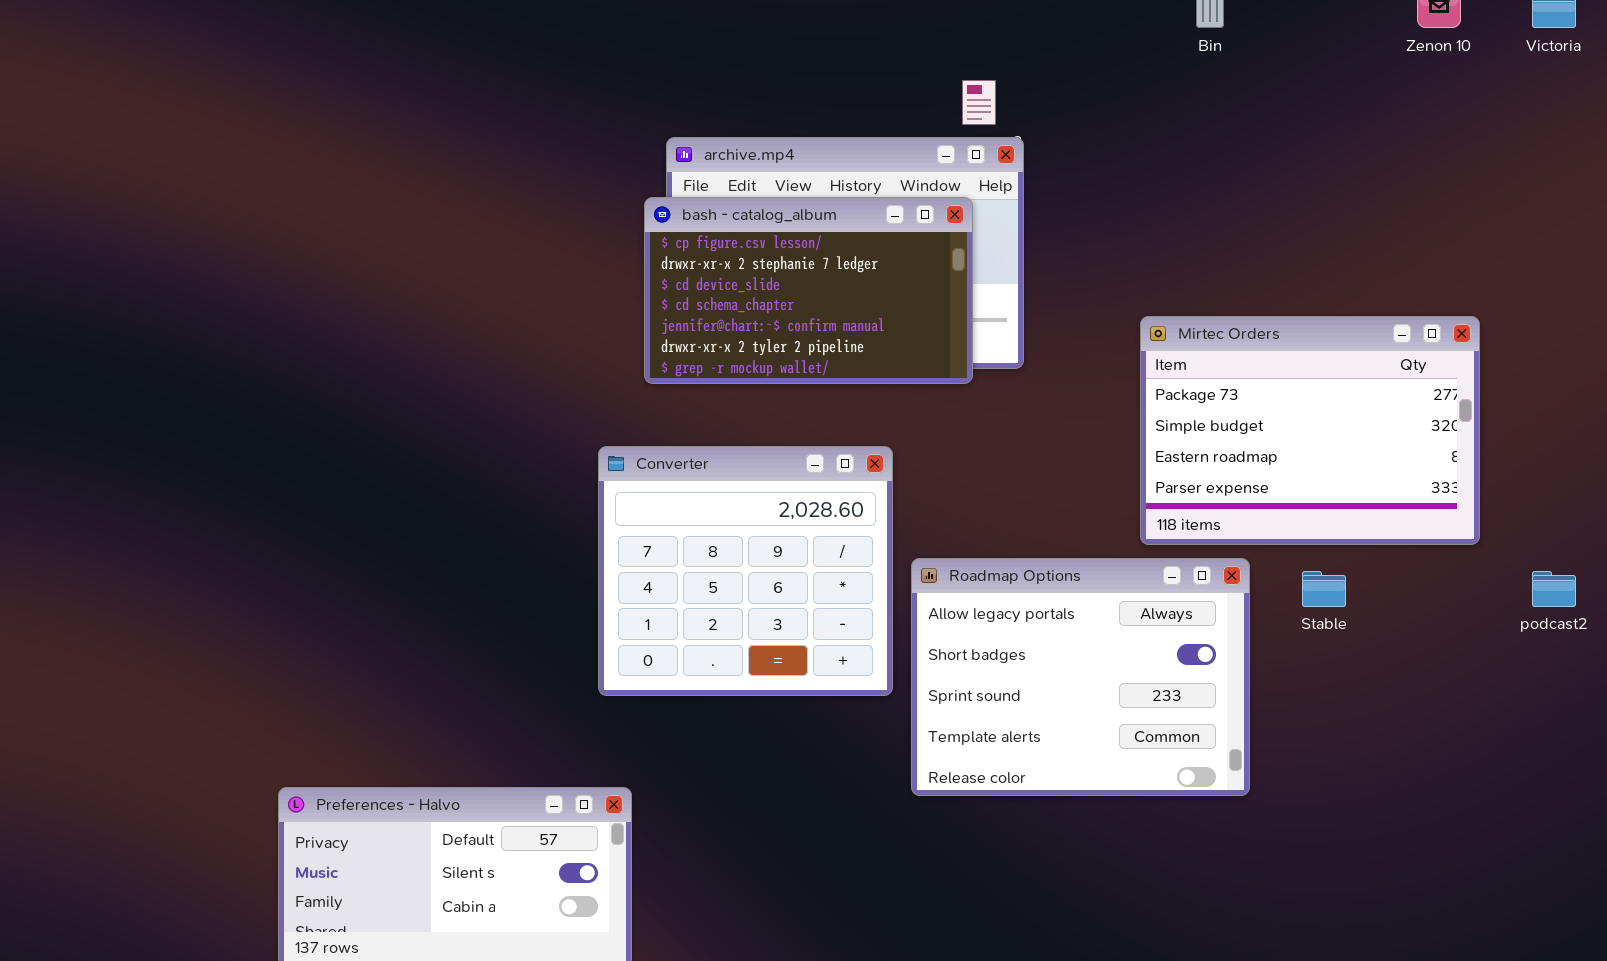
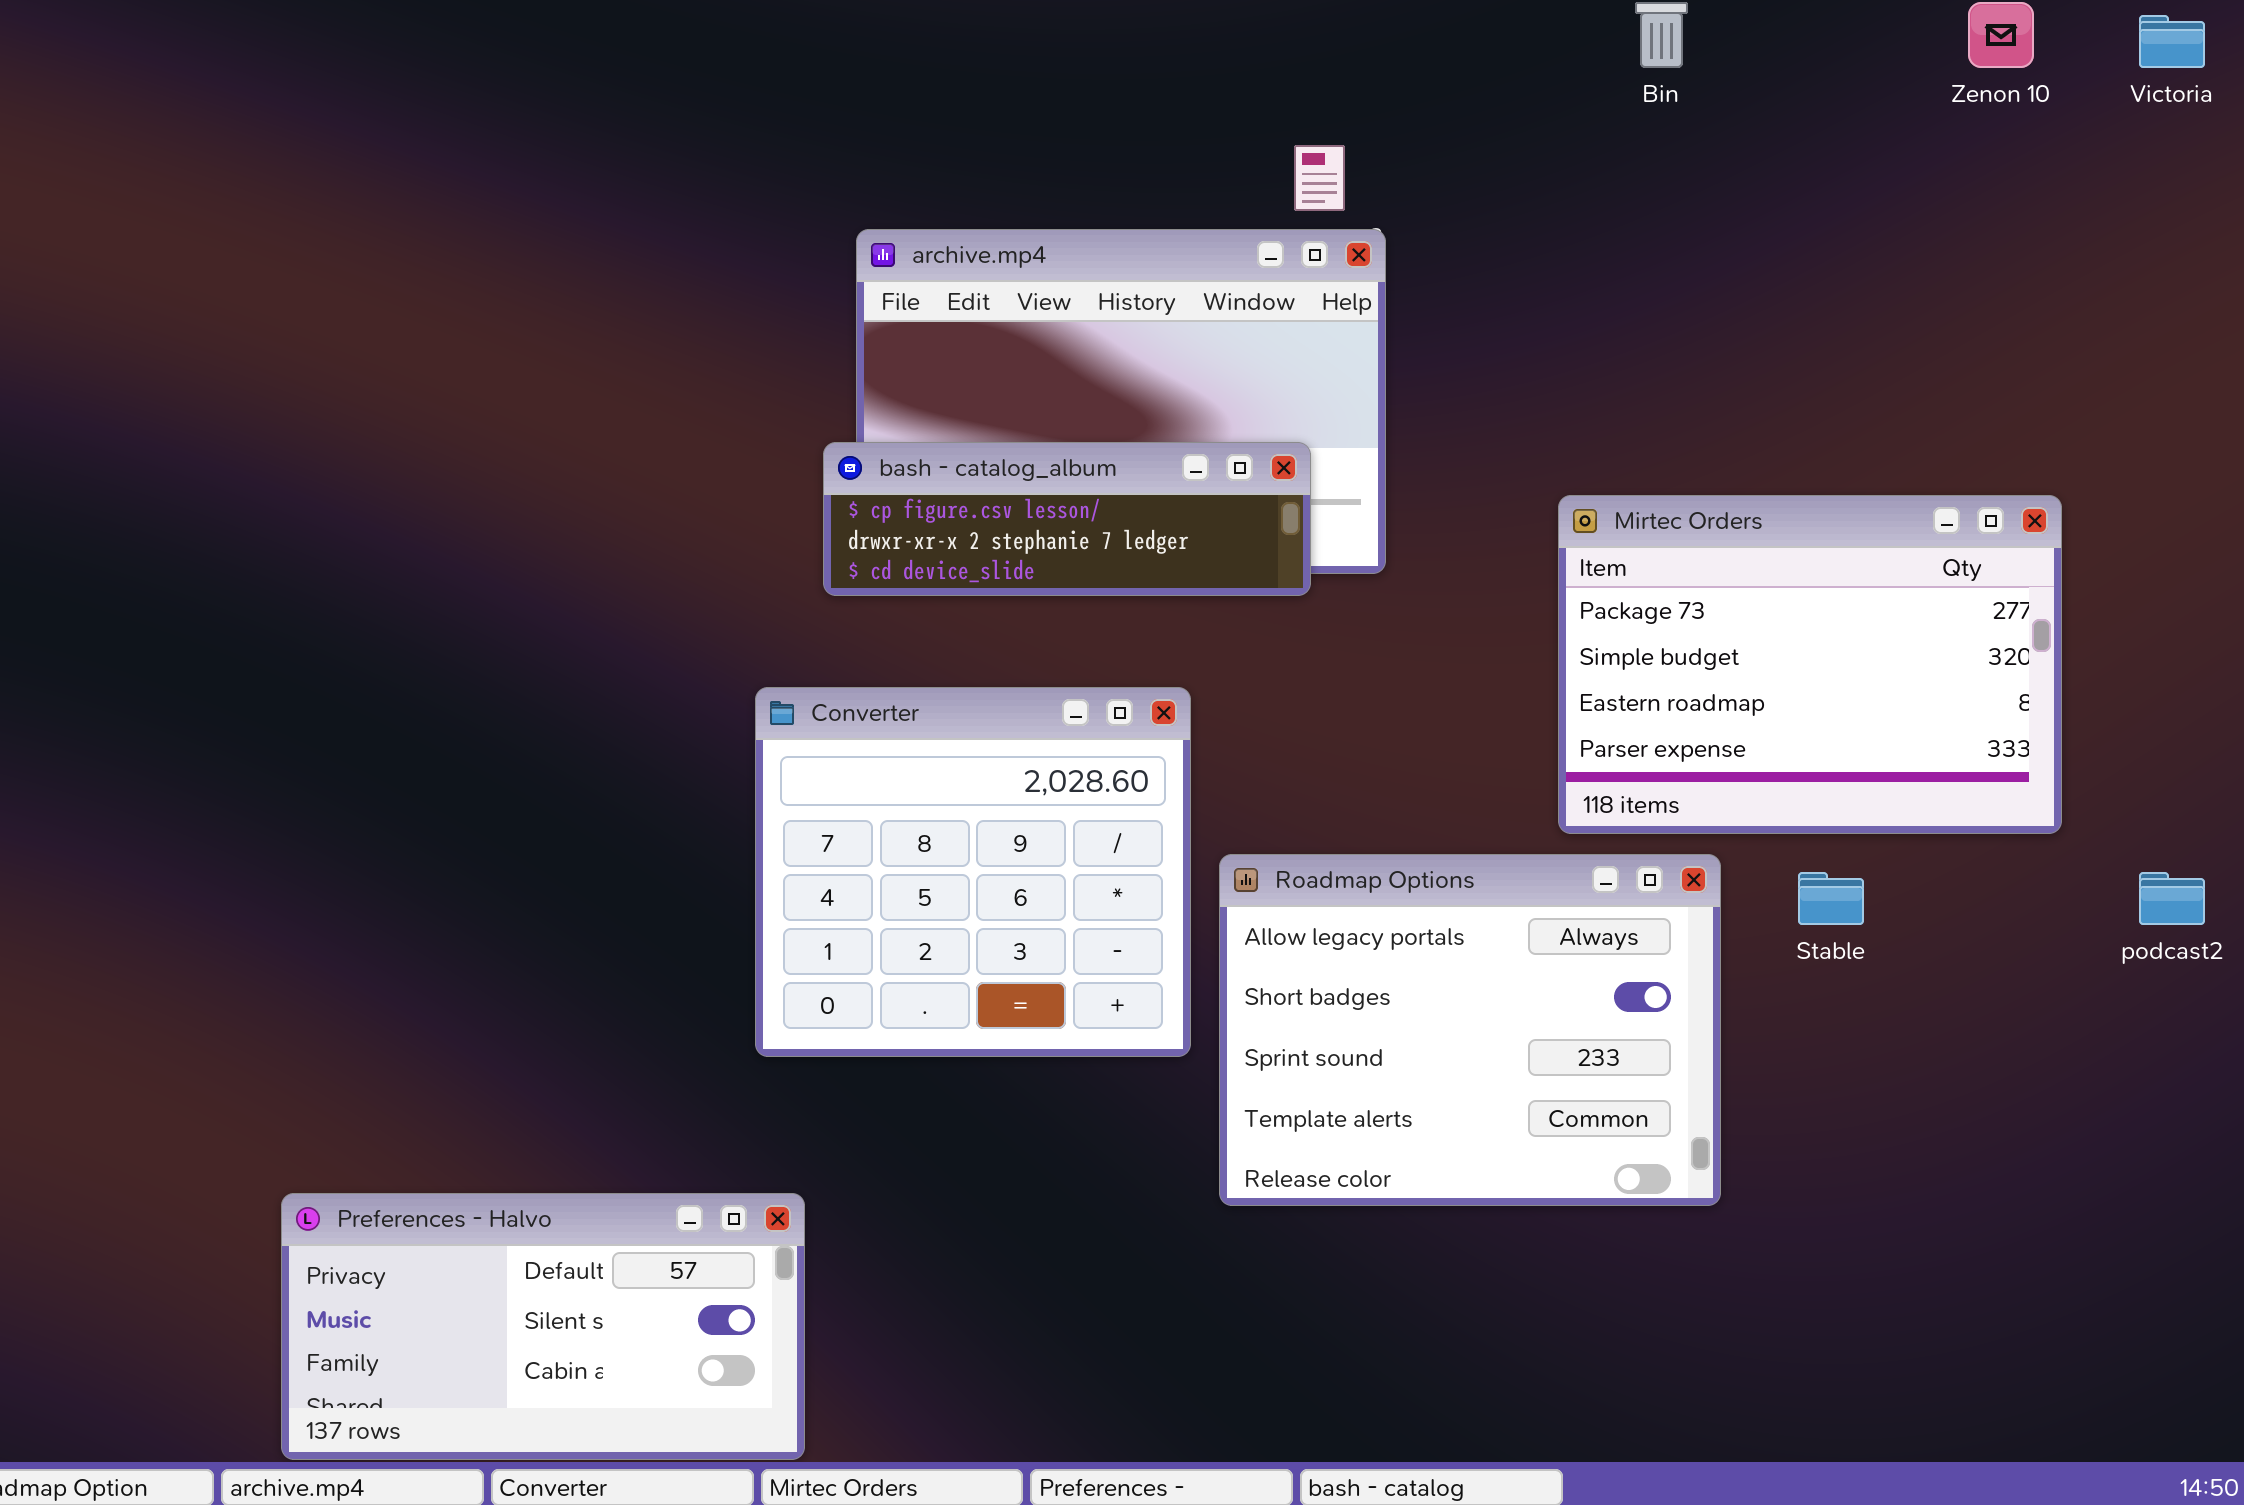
bash - catalog_album: [644,197,973,384] -> [823,442,1311,596], resized

